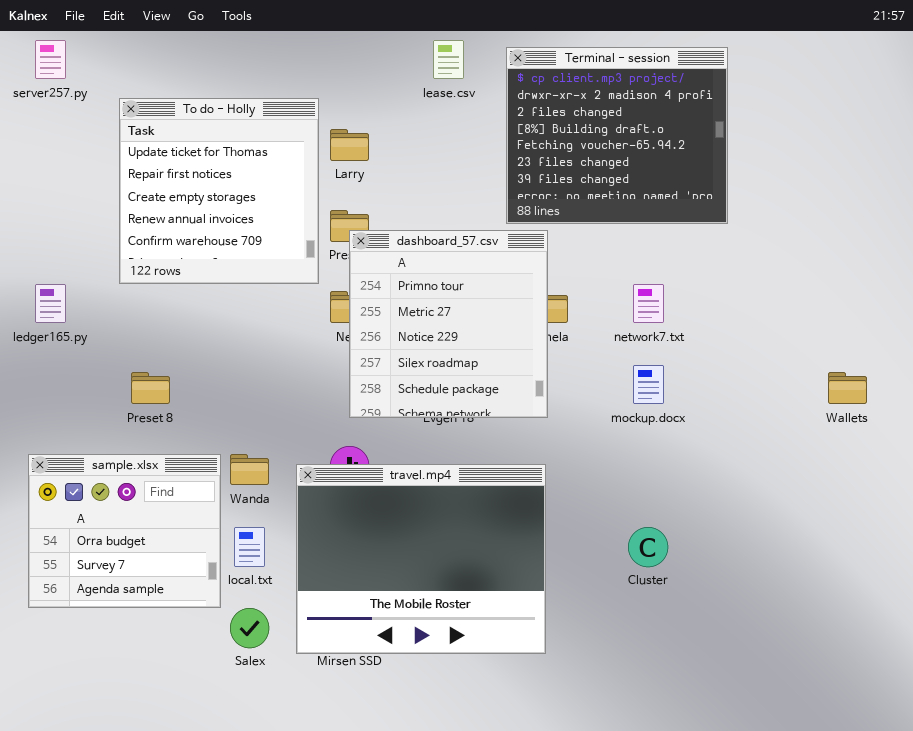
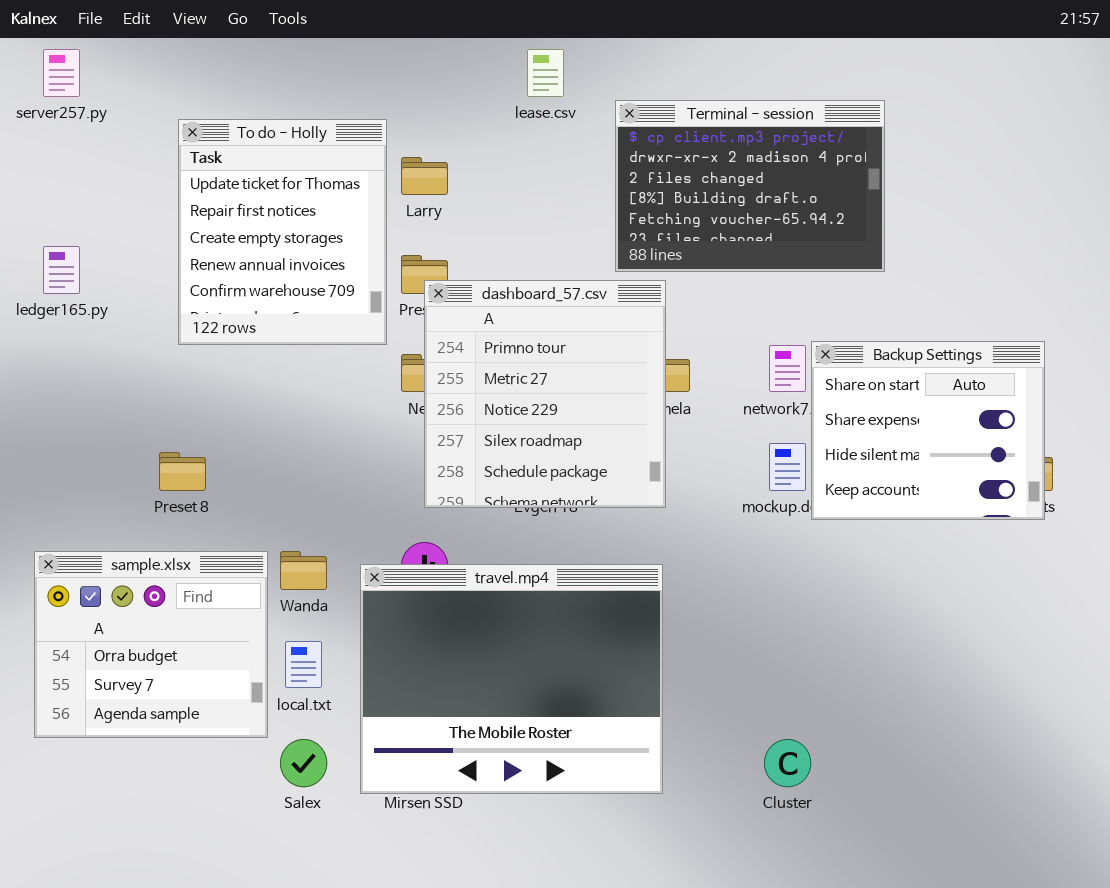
Terminal - session: [506,47,728,224] -> [615,100,885,272], resized
To do - Holly: [119,98,319,284] -> [178,119,387,345], resized
Backup Settings: none -> [811,341,1045,520], opened
ledger165.py: [35,284,66,323] -> [43,246,80,294], moved
Cluster: [628,527,668,567] -> [764,739,811,787], moved

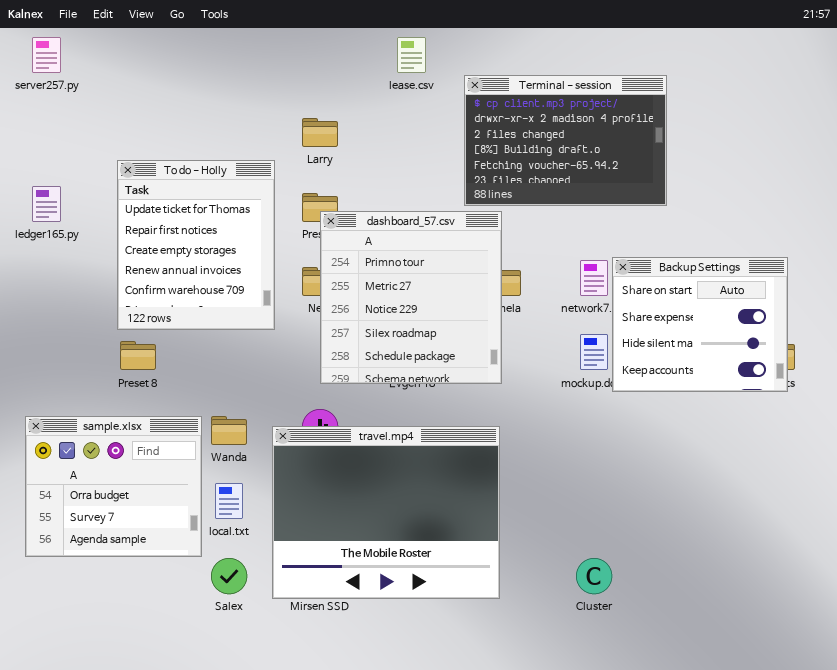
To do - Holly: [178,119,387,345] -> [117,160,275,330], moved

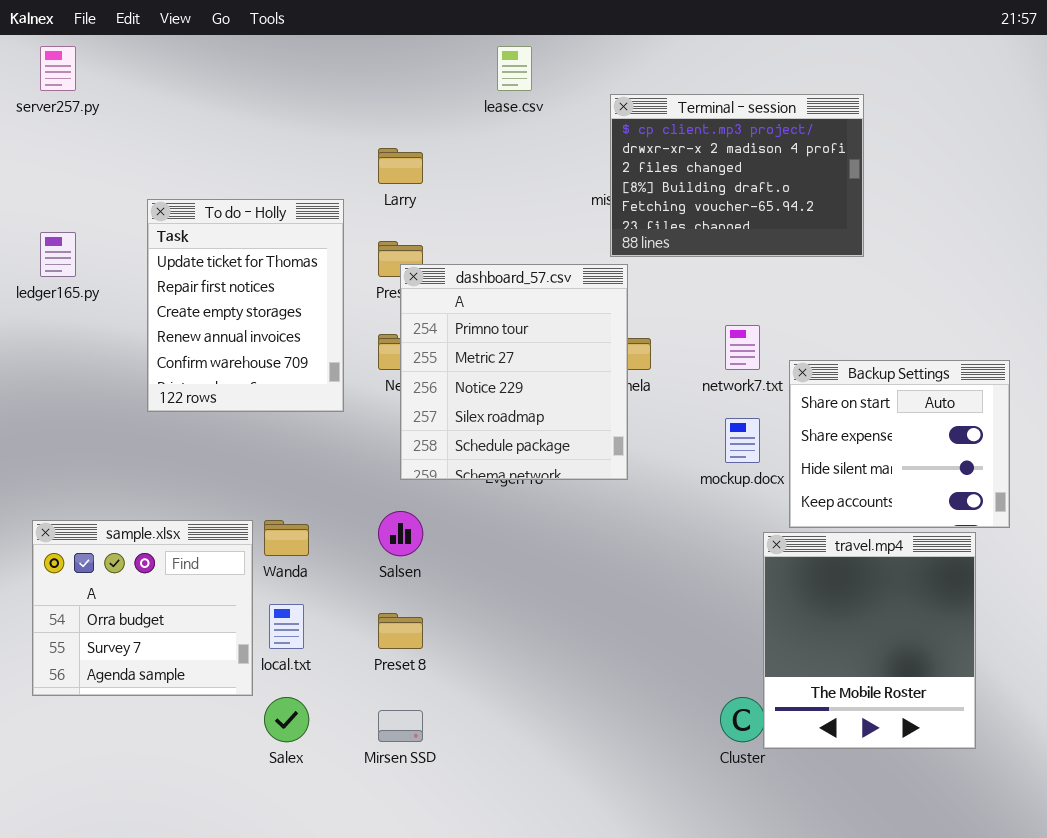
Terminal - session: [464,75,667,206] -> [610,94,864,257], moved
Backup Settings: [612,257,788,392] -> [789,360,1010,528], moved
Preset 8: [120,341,156,370] -> [378,613,423,649], moved
travel.mp4: [272,426,500,599] -> [763,532,976,749], moved, resized

